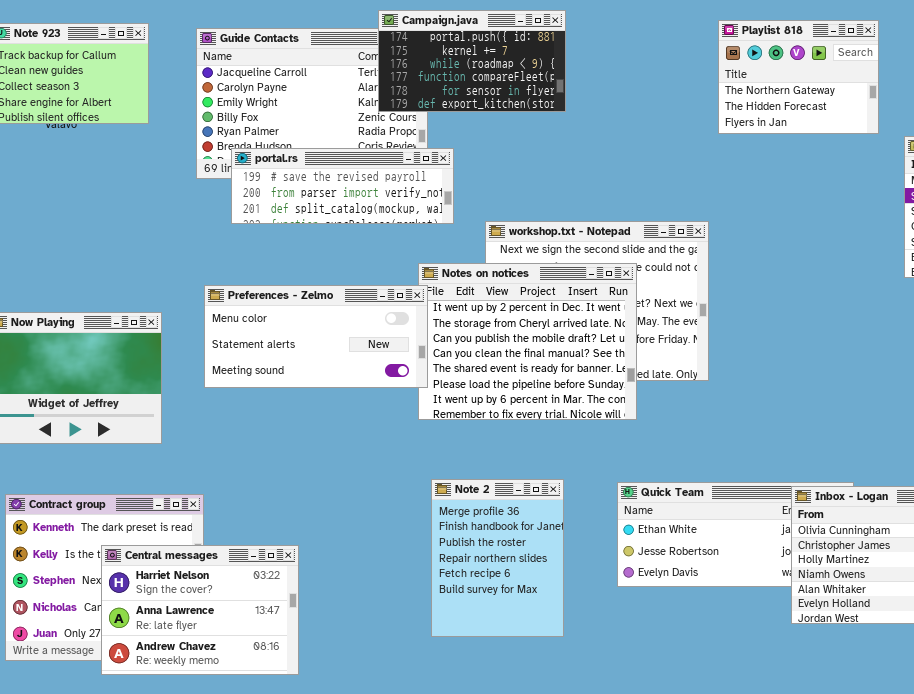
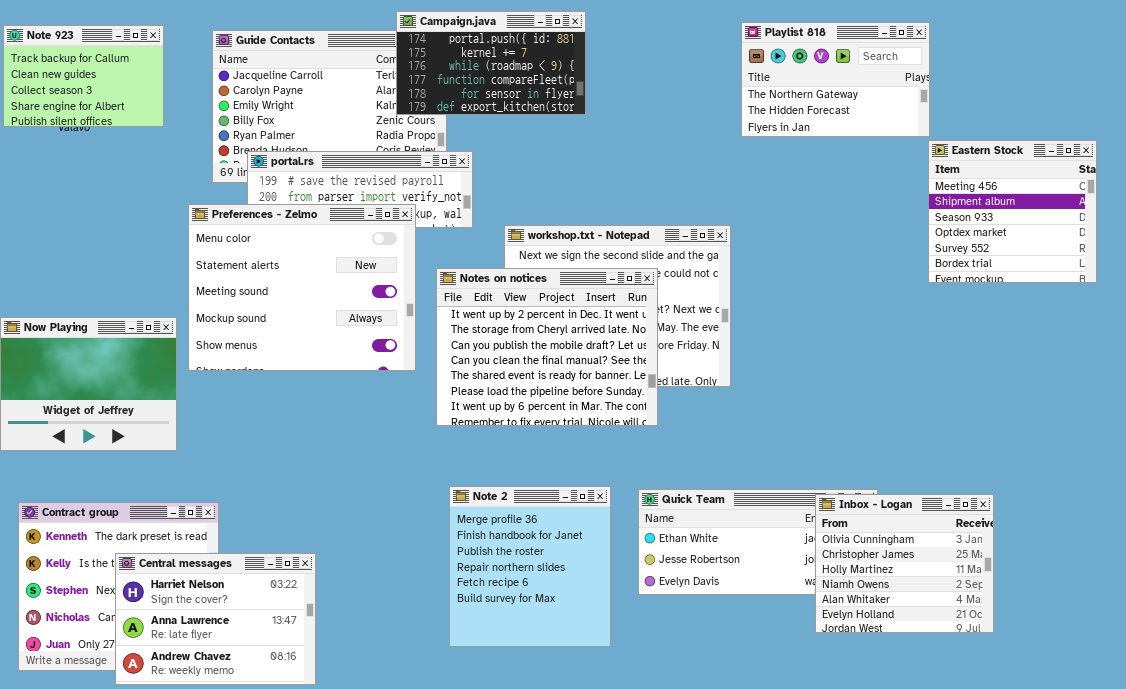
Playlist 818: [718,20,879,134] -> [741,22,930,137], resized
Preferences - Zelmo: [204,285,428,388] -> [188,204,416,371], moved, resized
Note 2: [431,479,564,637] -> [449,486,611,647], resized

